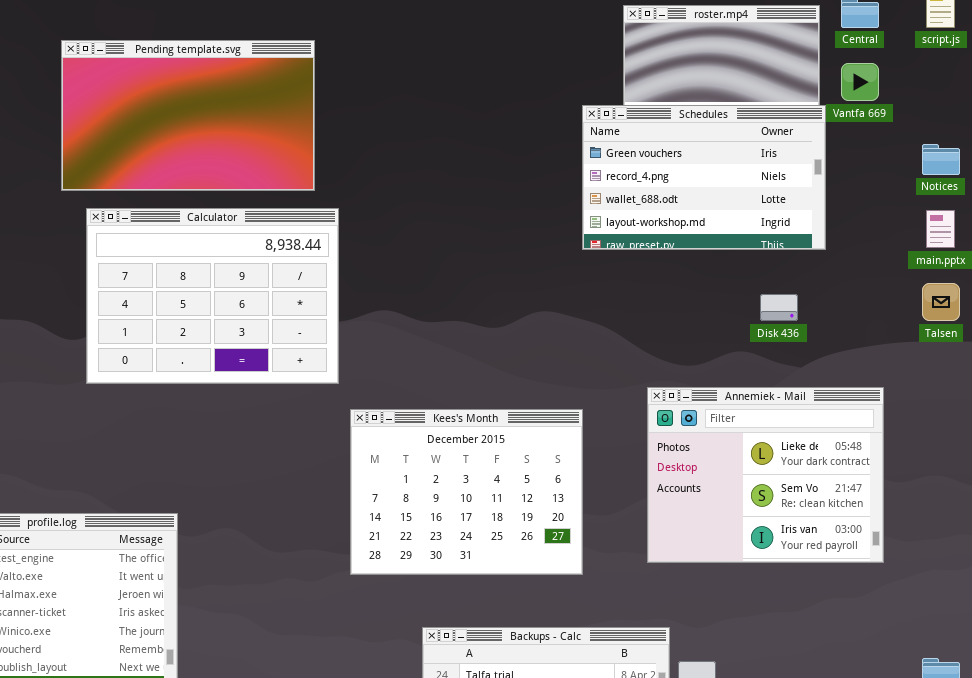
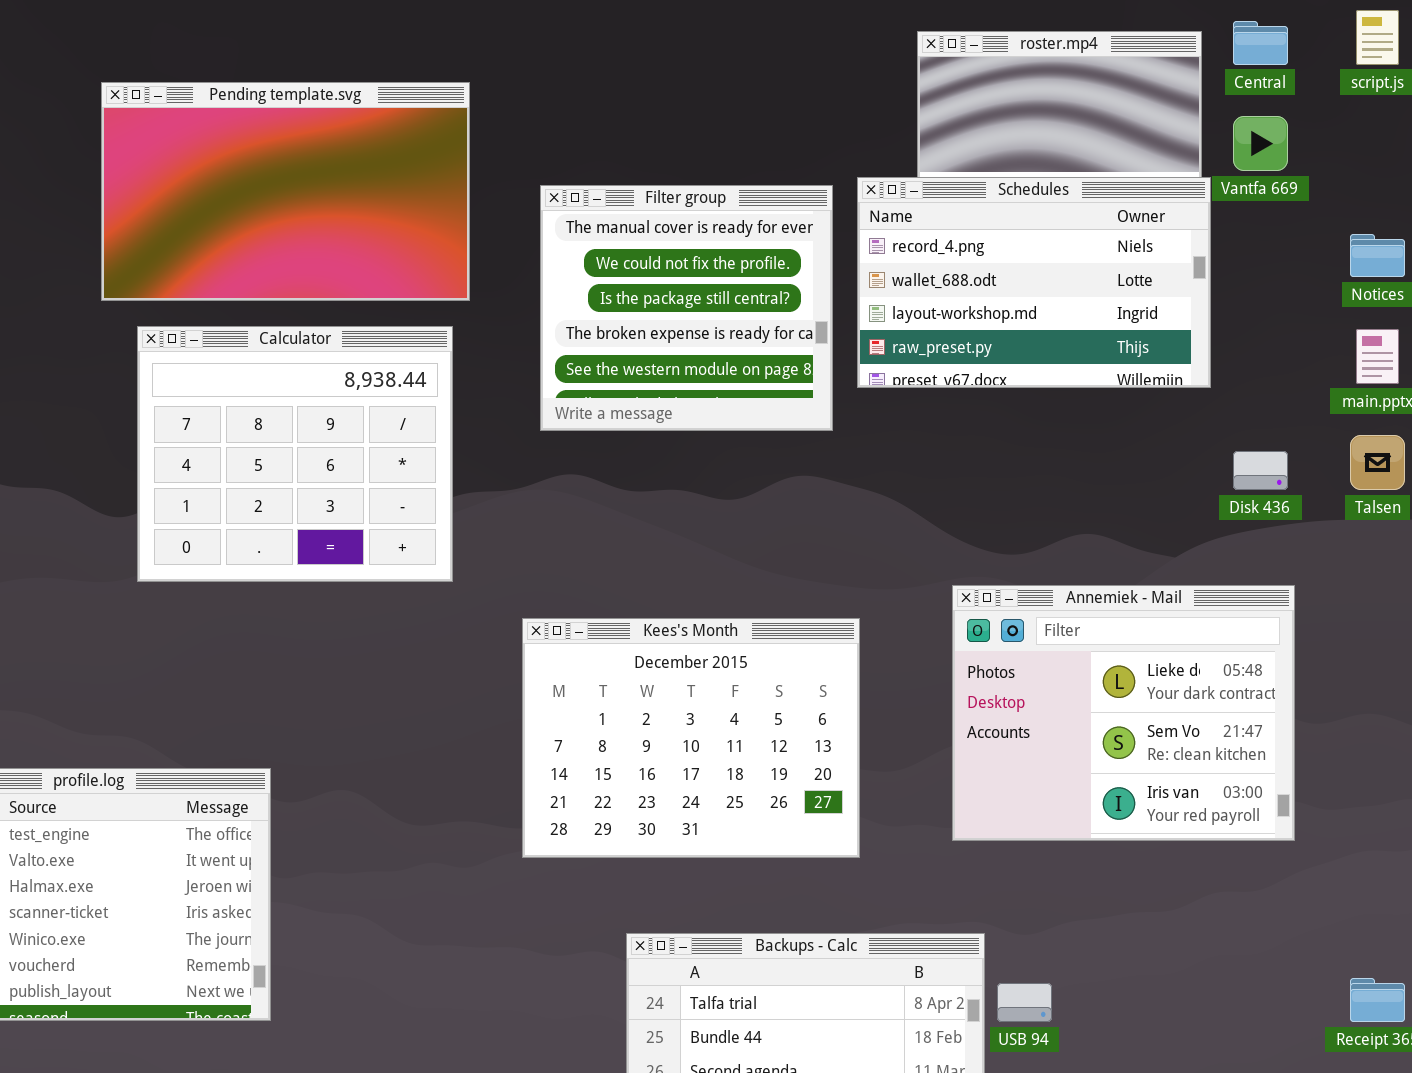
Schedules: [582,105,826,250] -> [857,177,1211,388], scrolled down 1 row
Filter group: none -> [540,185,833,431], opened
Calculator: [86,208,339,384] -> [137,326,453,582], resized
Disk 436: [760,294,798,321] -> [1233,451,1288,490], moved

